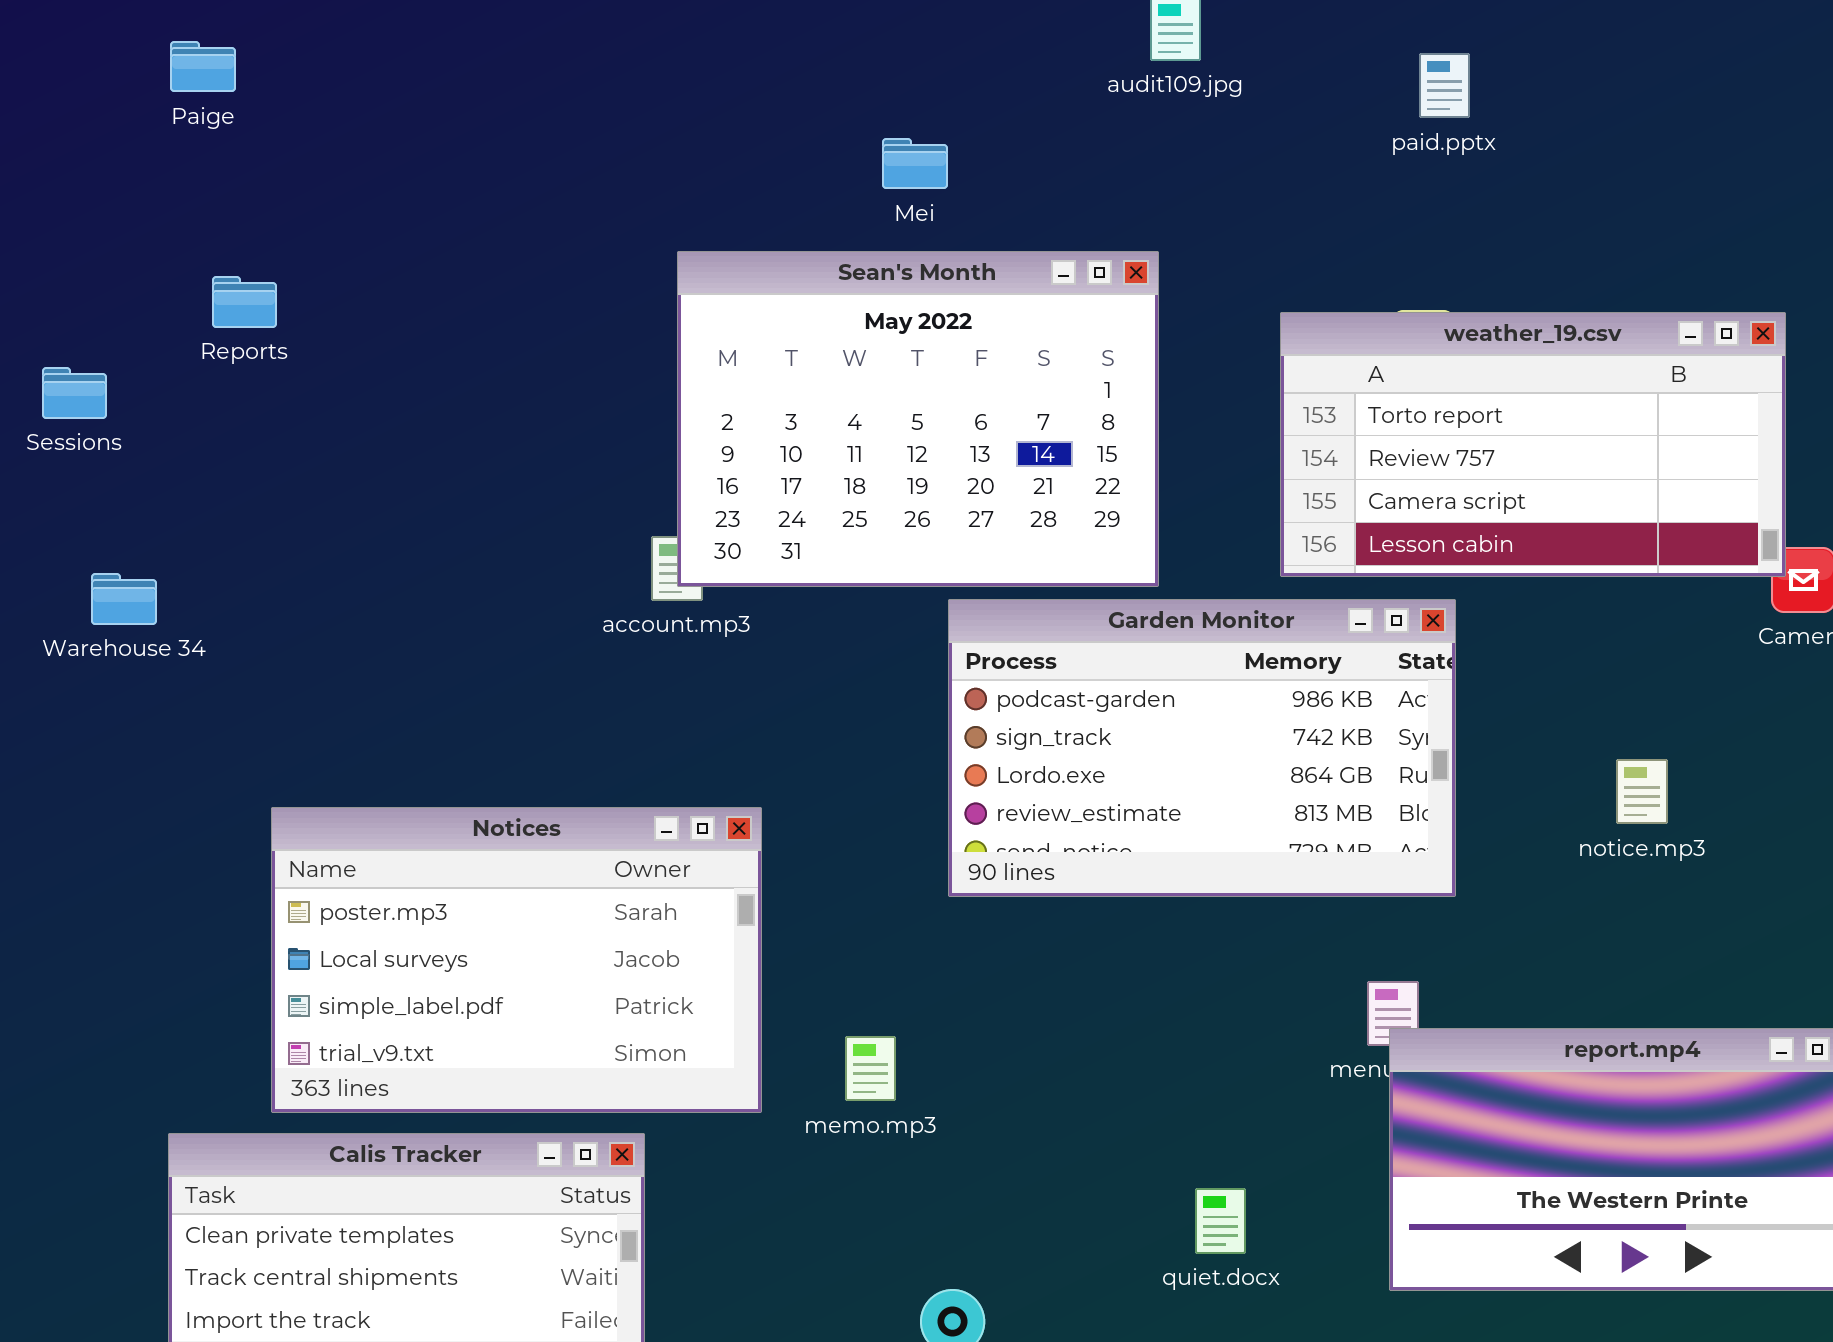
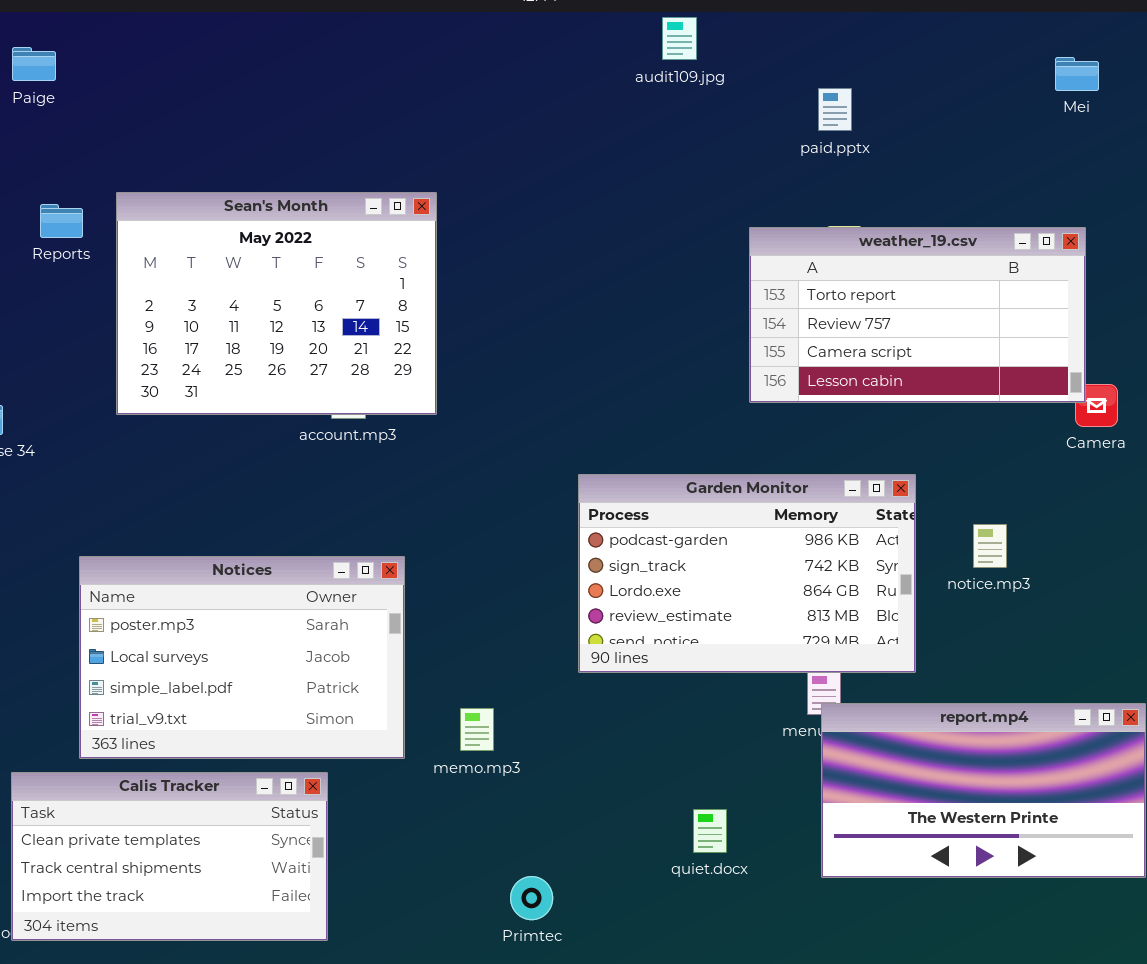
paid.pptx: [1419,53,1470,118] -> [818,88,852,131], moved
Mei: [882,138,948,189] -> [1055,57,1099,91], moved
Sean's Month: [677,251,1159,587] -> [116,192,437,415], moved
Garden Monitor: [948,599,1456,897] -> [578,474,916,673], moved

